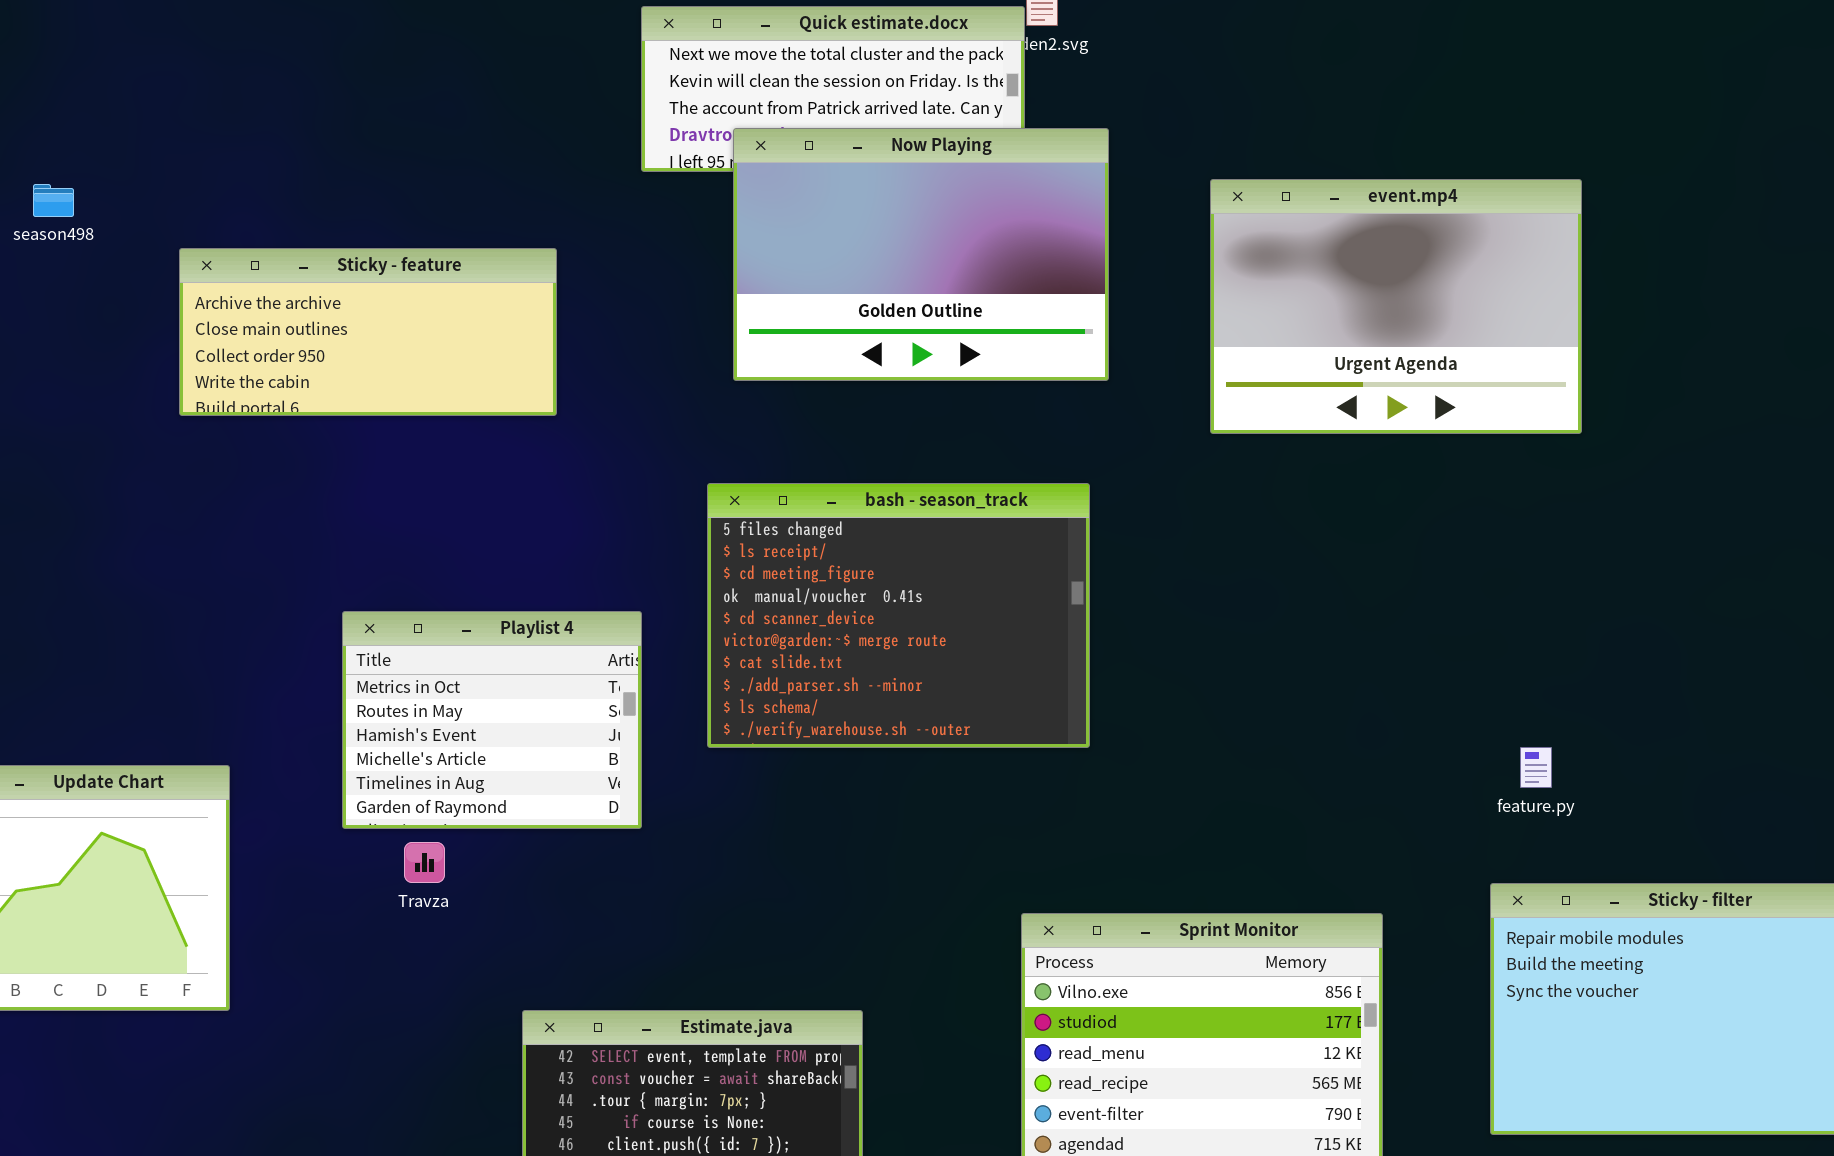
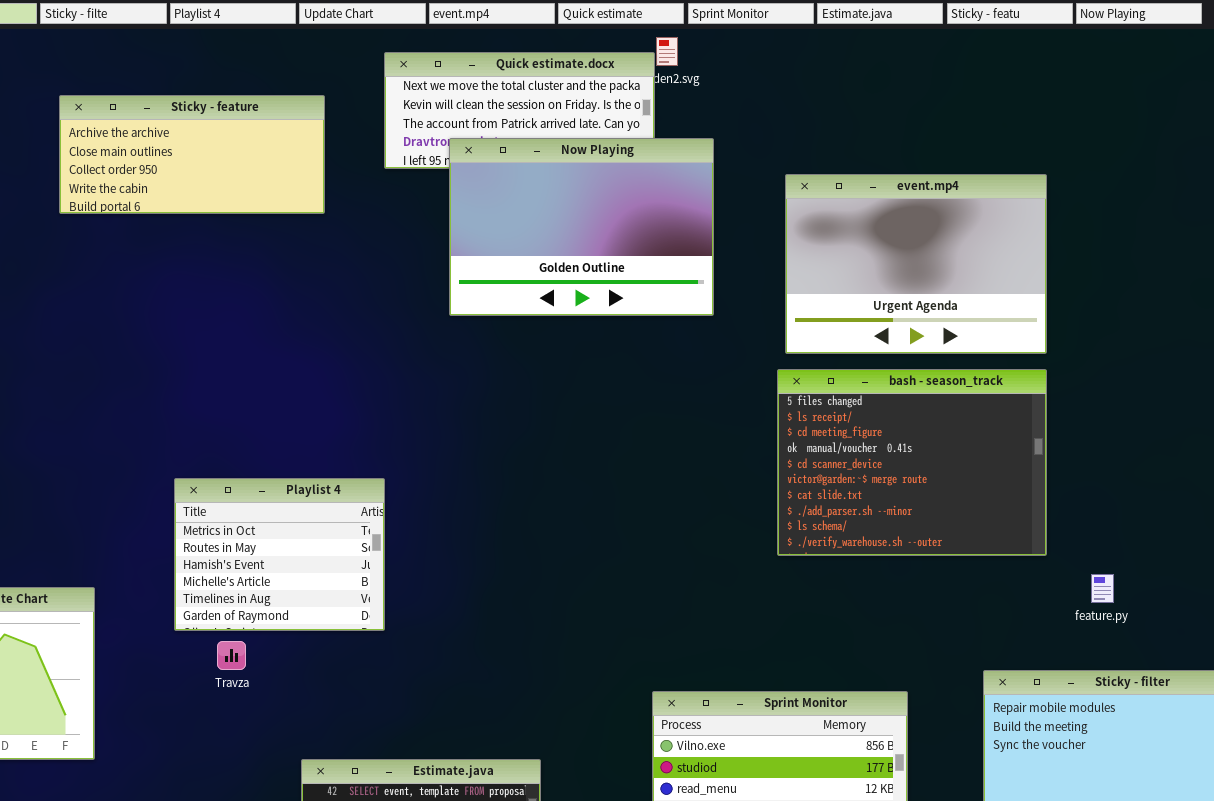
Sticky - feature: [179,248,557,416] -> [59,95,325,214], moved
bash - season_track: [707,483,1090,748] -> [777,369,1047,556], moved
feature.py: [1520,747,1552,788] -> [1091,574,1114,603], moved

